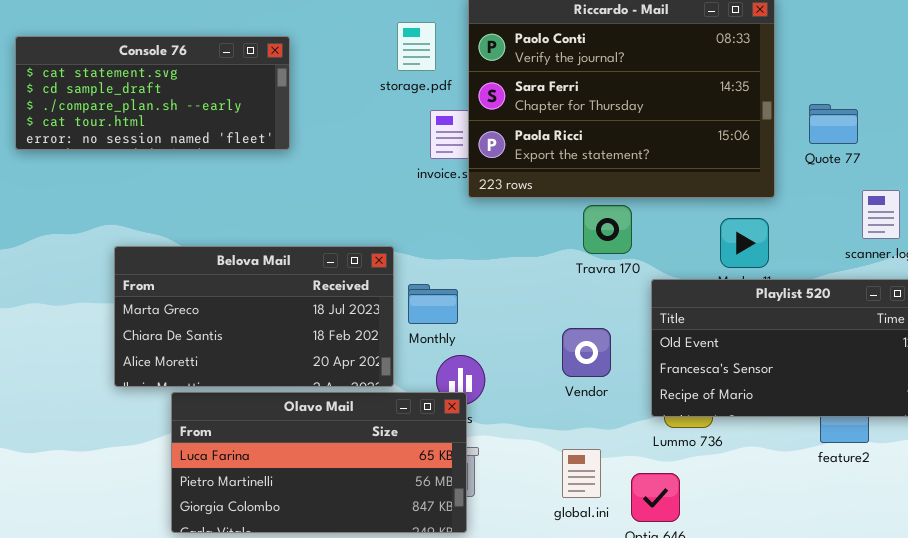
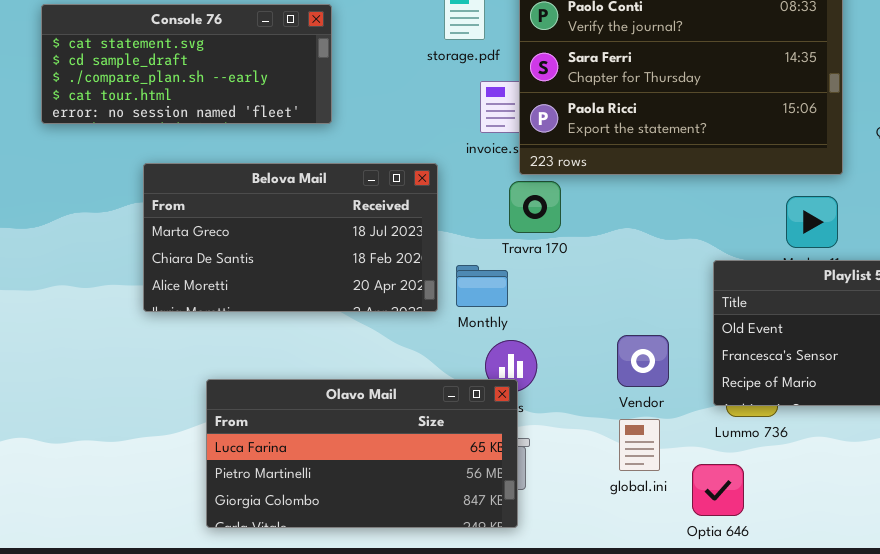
Travra 170: [583,205,632,254] -> [509,181,561,233], moved
Belova Mail: [114,246,394,387] -> [143,163,438,312], moved
Vendor: [562,328,611,377] -> [617,335,669,387], moved
global.ini: [562,449,601,498] -> [619,419,660,471], moved

